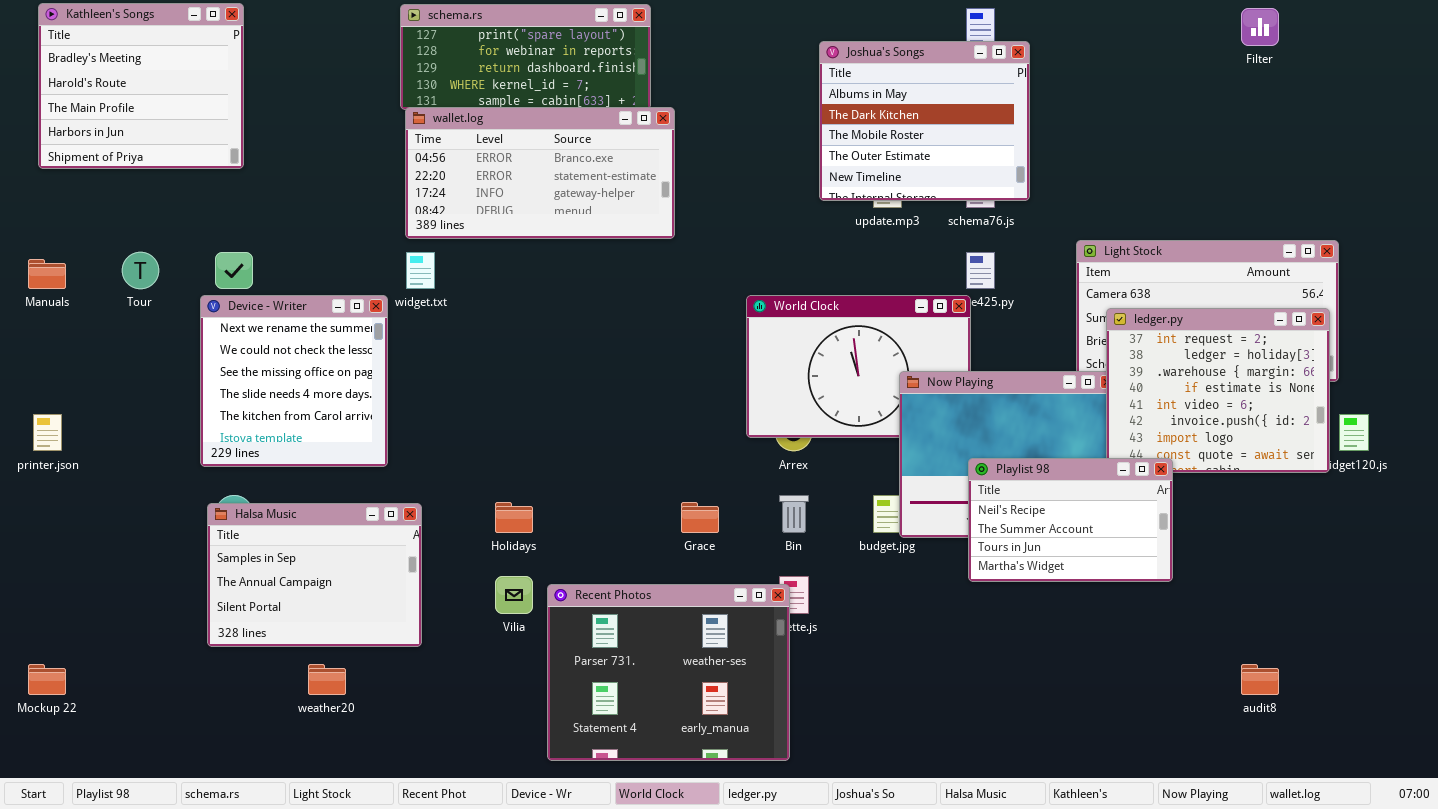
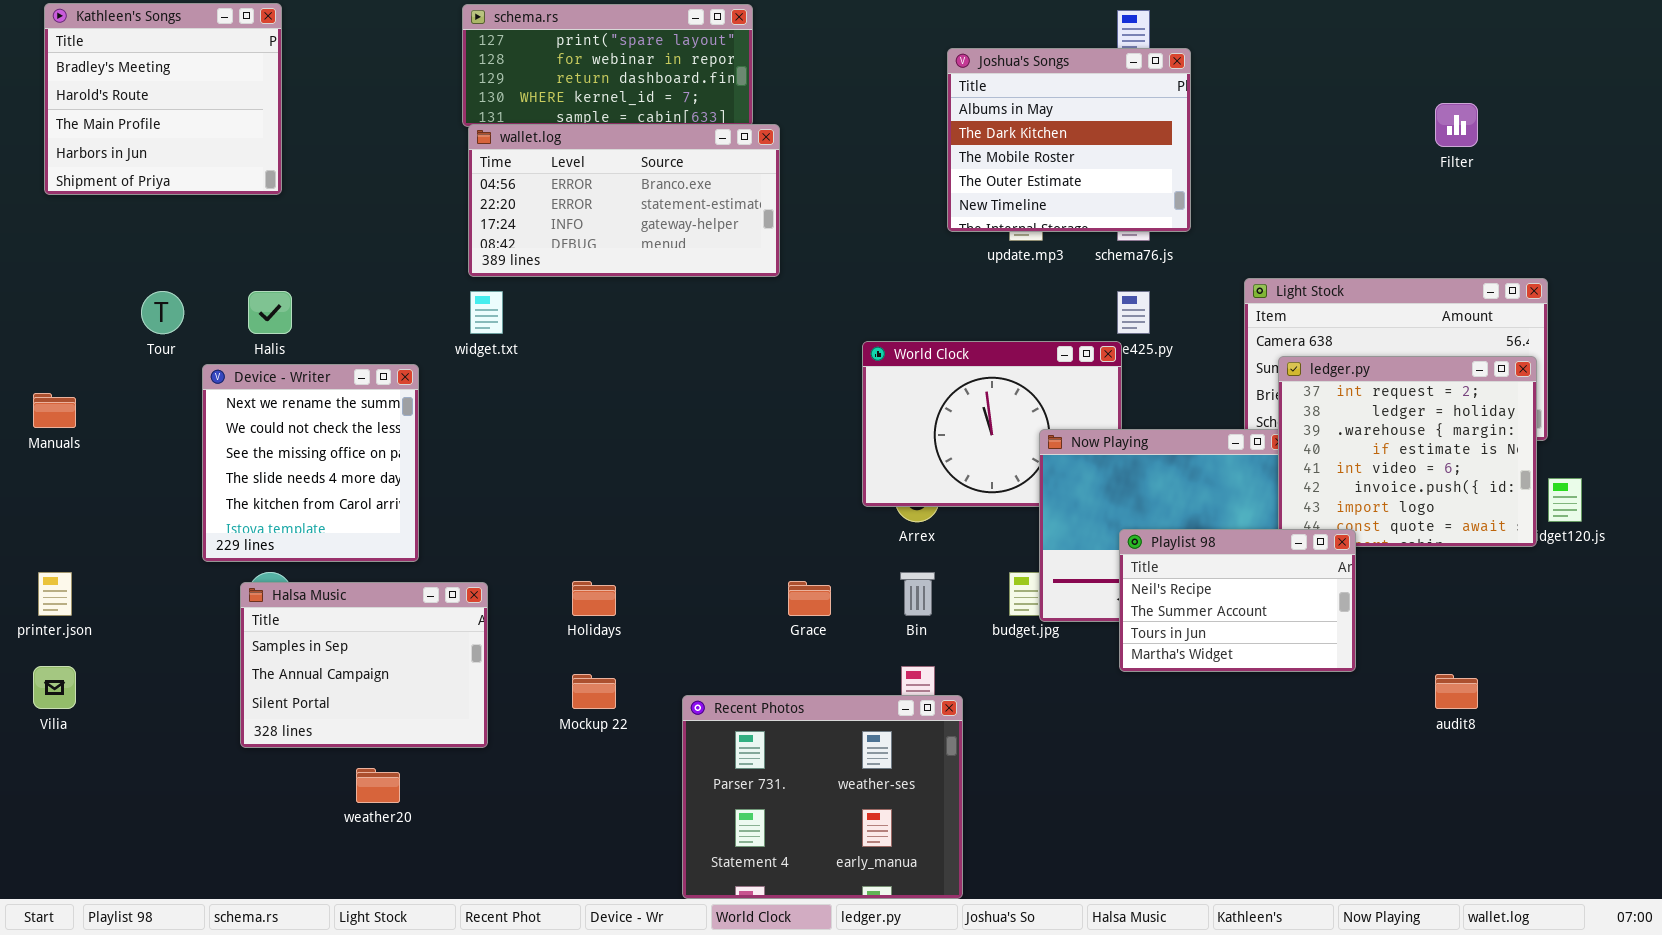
Filter: [1241,8,1279,46] -> [1435,103,1478,147], moved
Manuals: [28,259,66,289] -> [33,393,76,428], moved
Device - Writer: [200,295,388,467] -> [202,364,419,562], moved
printer.json: [33,414,62,451] -> [38,572,72,616], moved
Vilia: [495,576,533,614] -> [33,666,76,709], moved
Recent Photos: [547,584,790,761] -> [682,695,963,899], moved
Mockup 22: [28,664,66,695] -> [572,674,616,709], moved
audit8: [1241,664,1279,695] -> [1435,674,1478,709], moved

